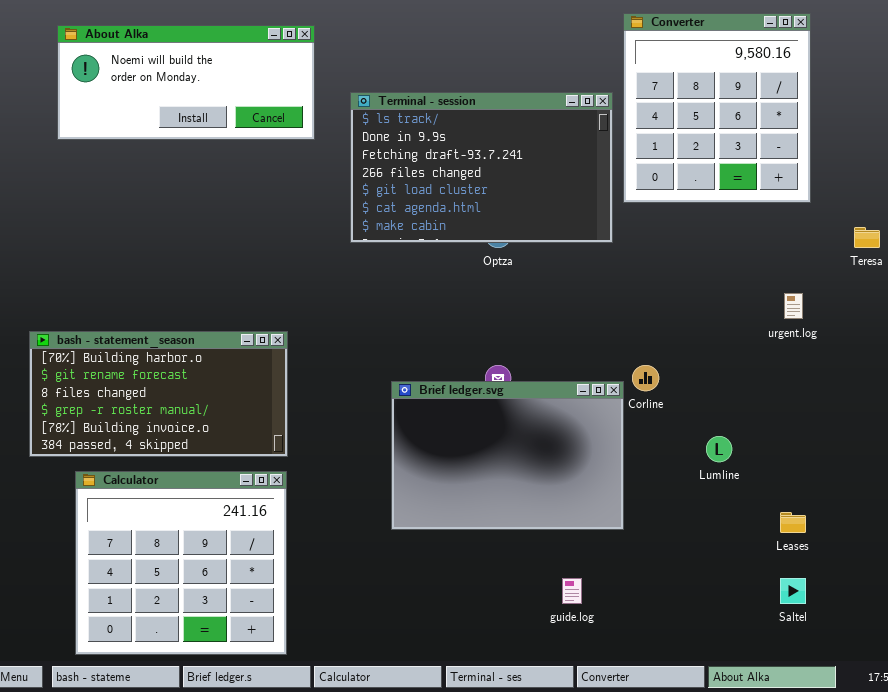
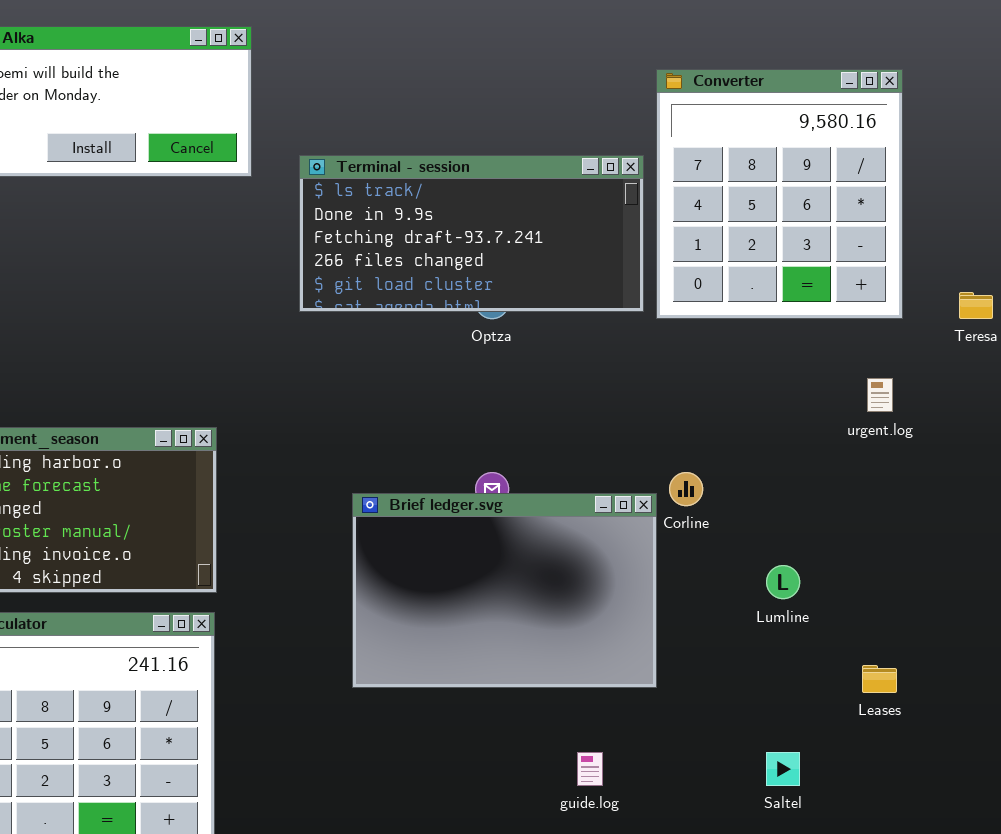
Converter: [623,13,811,203] -> [656,69,903,319], moved
Terminal - session: [350,92,613,243] -> [299,155,644,312], resized
Saltel: [780,578,806,604] -> [766,752,800,786], moved

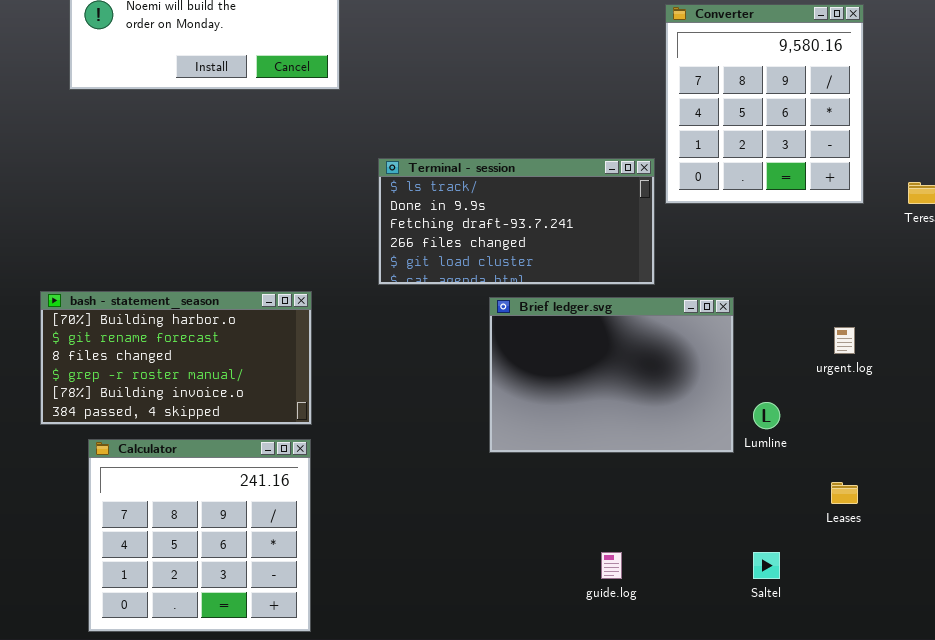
Terminal - session: [299,155,644,312] -> [378,158,655,285], moved
urgent.log: [867,378,893,412] -> [834,327,855,354], moved
Brief ledger.svg: [352,493,657,688] -> [489,297,734,453], moved

